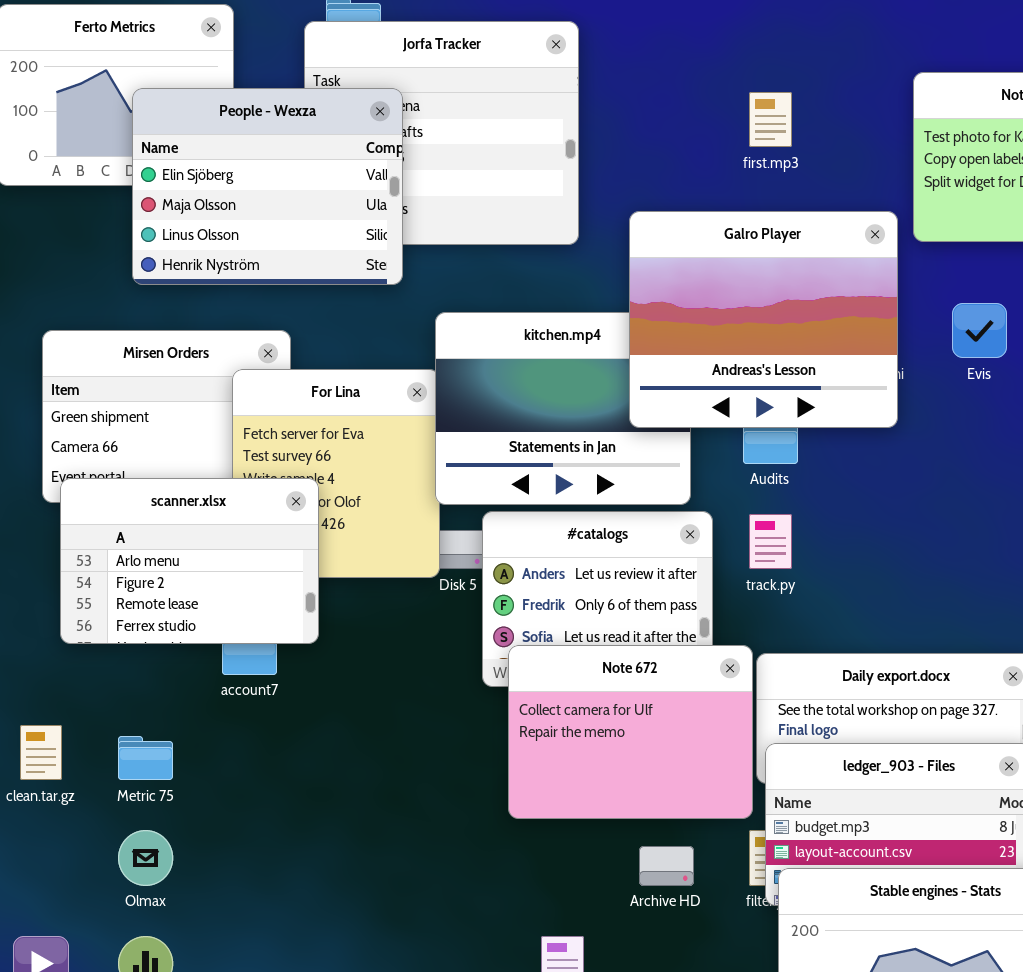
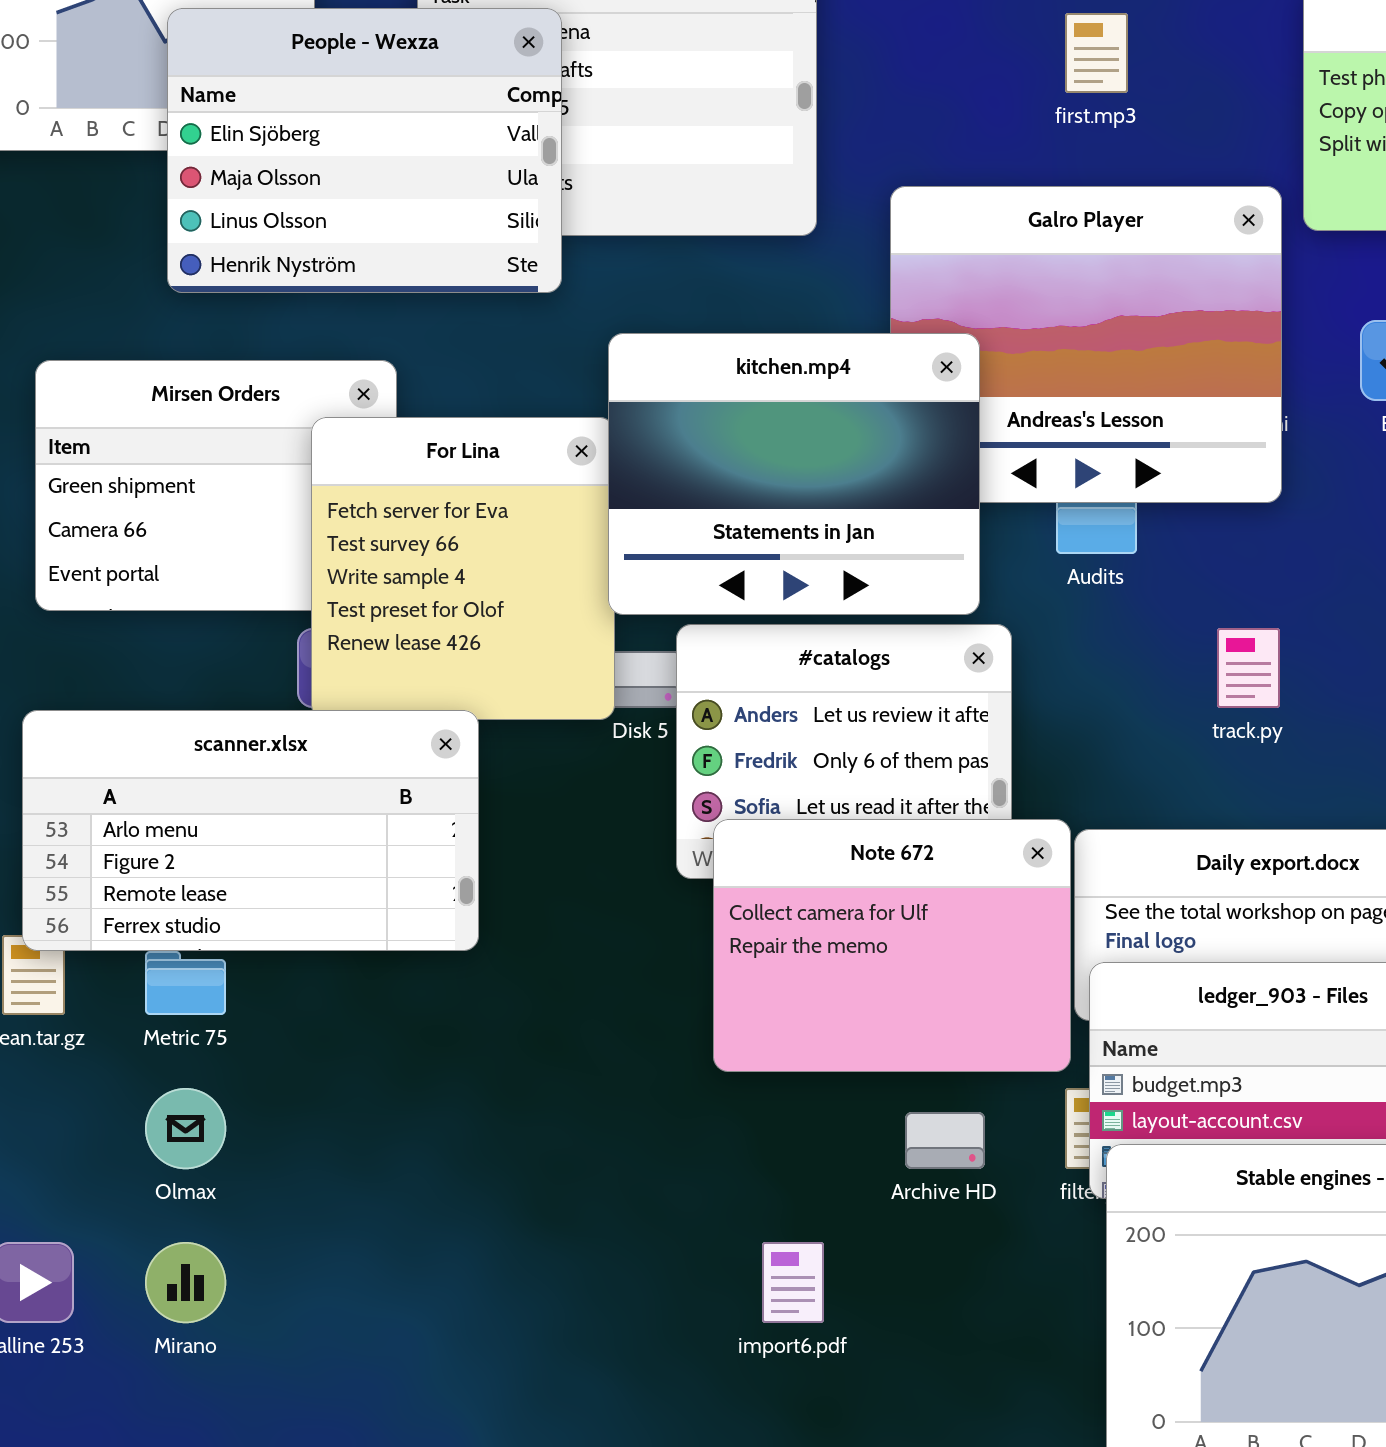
kitchen.mp4: [435,312,691,505] -> [608,333,980,615], raised
scanner.xlsx: [60,478,319,644] -> [22,710,479,951], moved, resized
track.py: [749,514,792,569] -> [1217,628,1280,708], moved

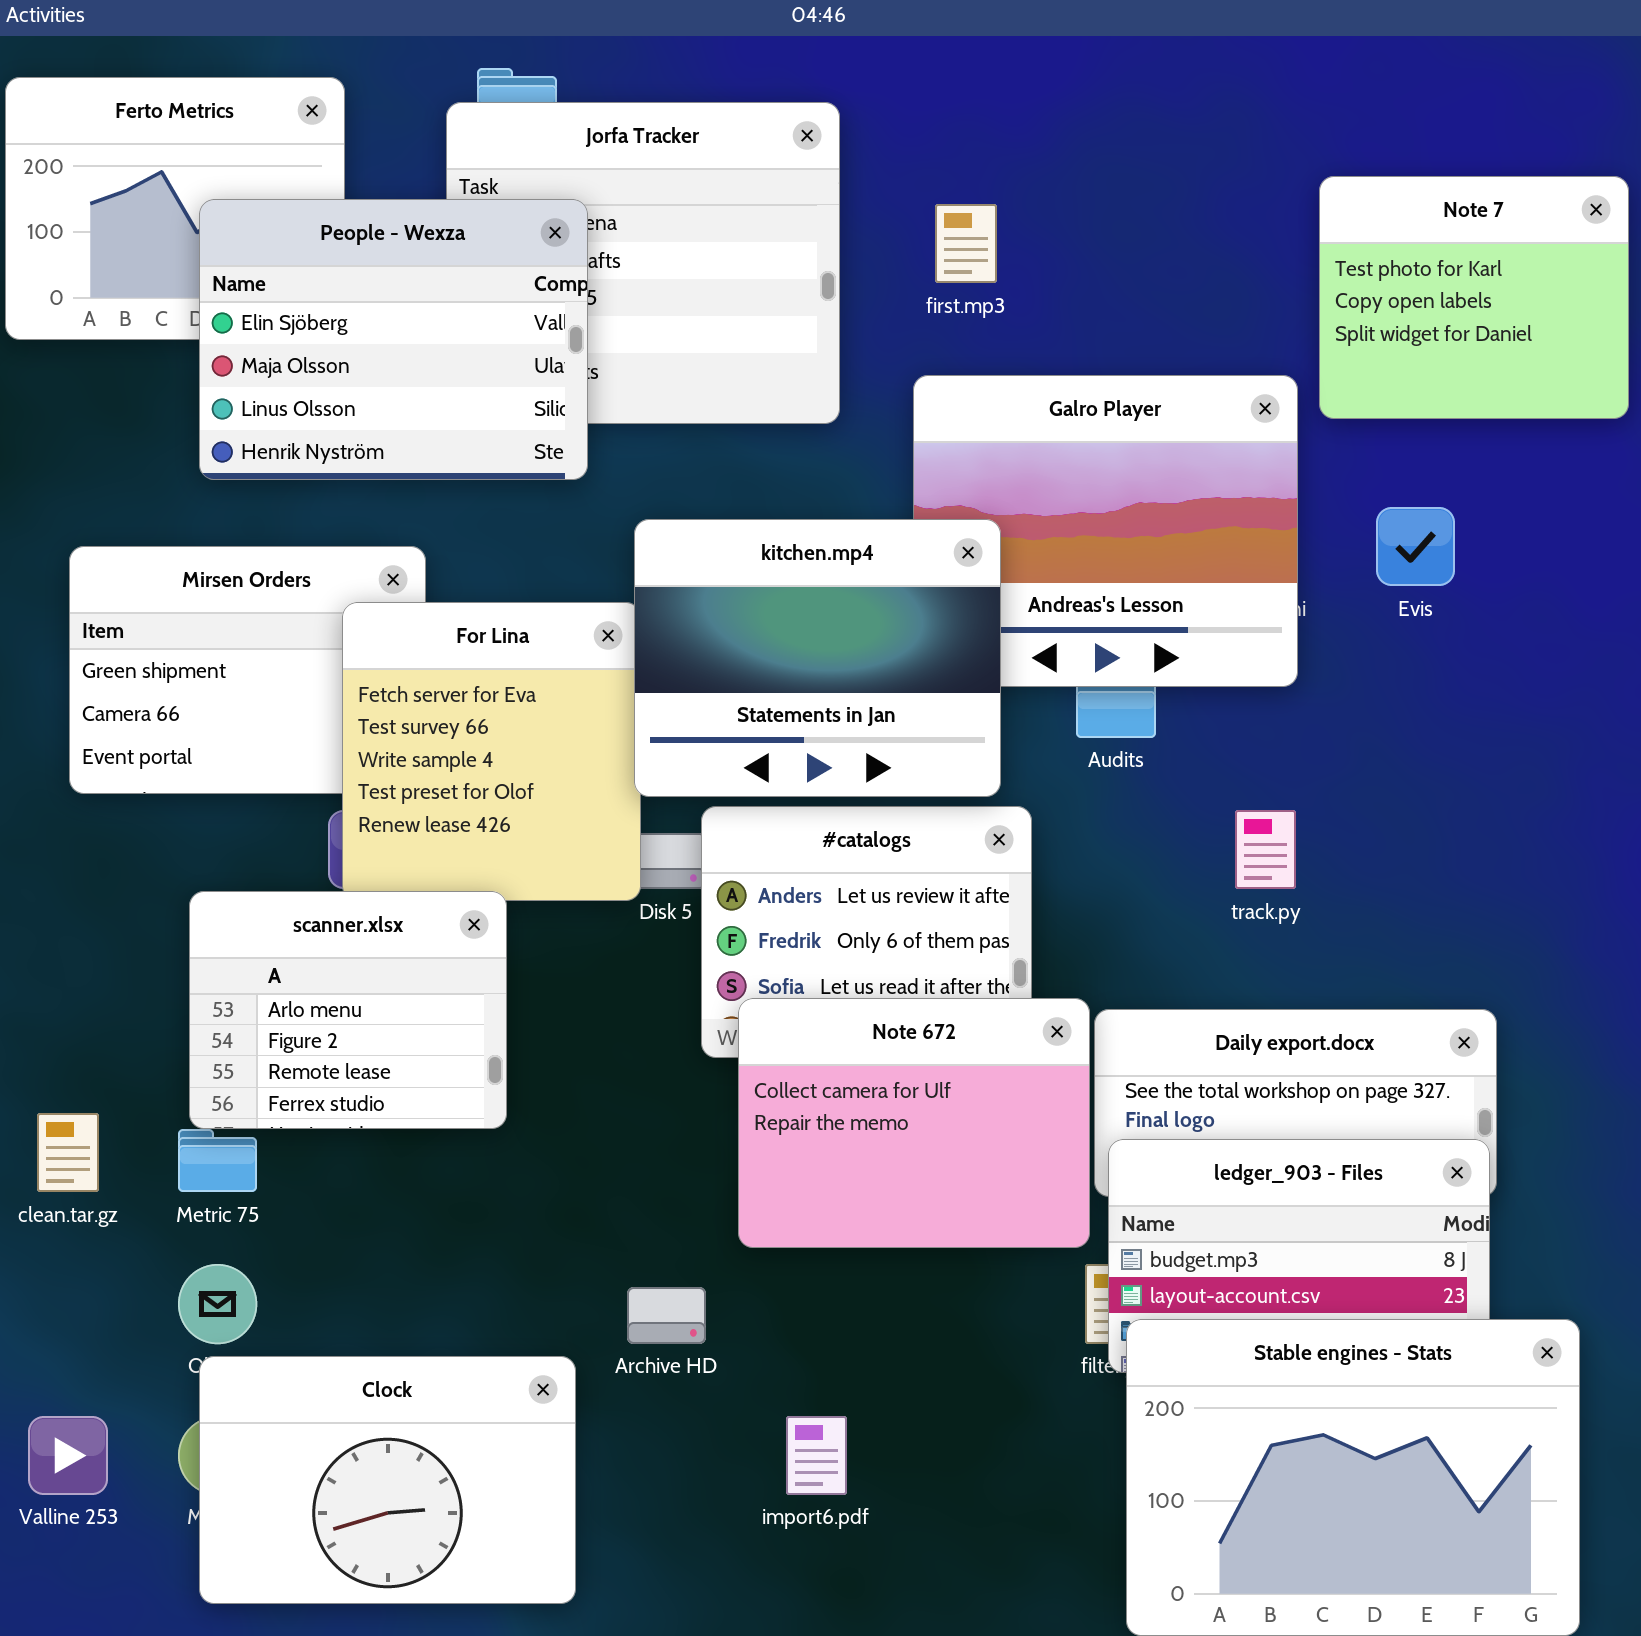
first.mp3: [1065,13,1128,93] -> [935,204,997,283], moved
scanner.xlsx: [22,710,479,951] -> [189,891,507,1129], resized
Archive HD: [905,1112,985,1169] -> [627,1287,706,1344], moved
Clock: none -> [199,1356,576,1604], opened

